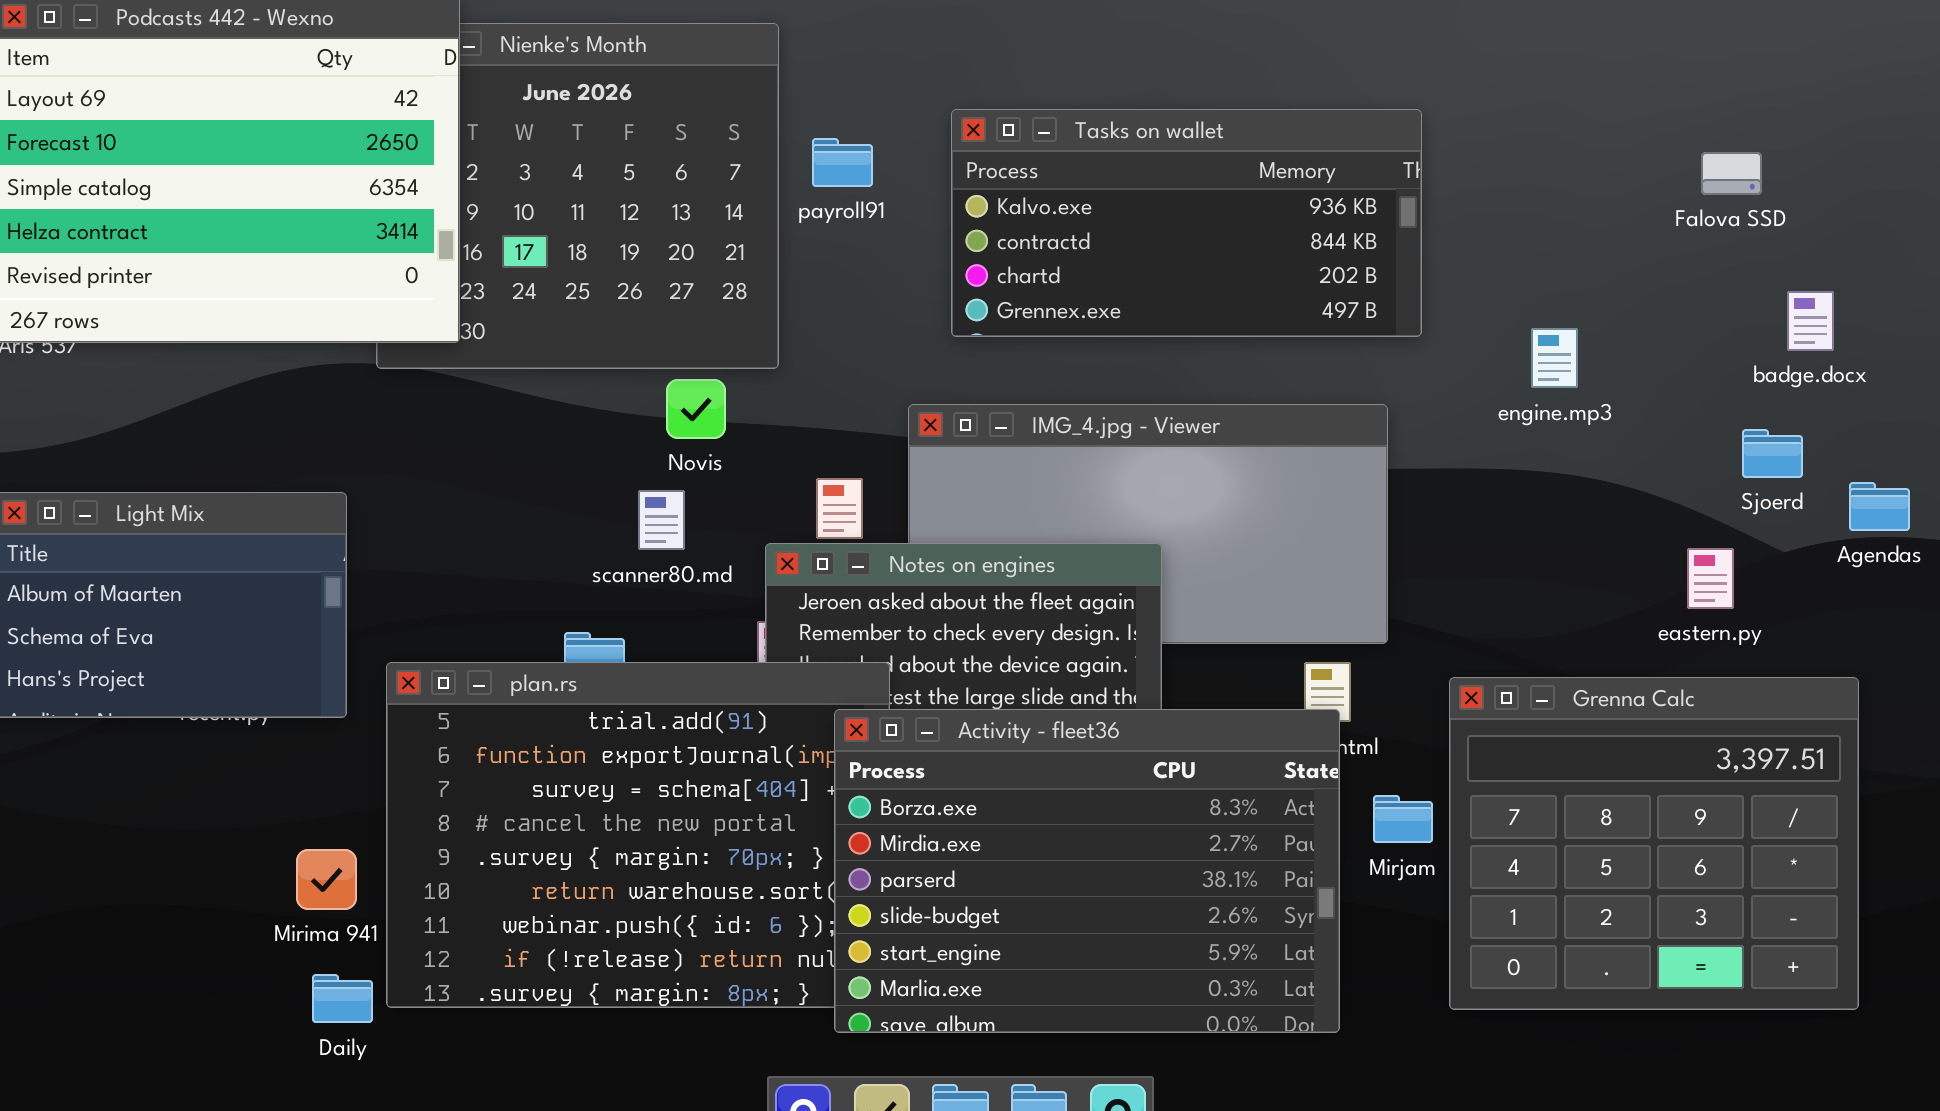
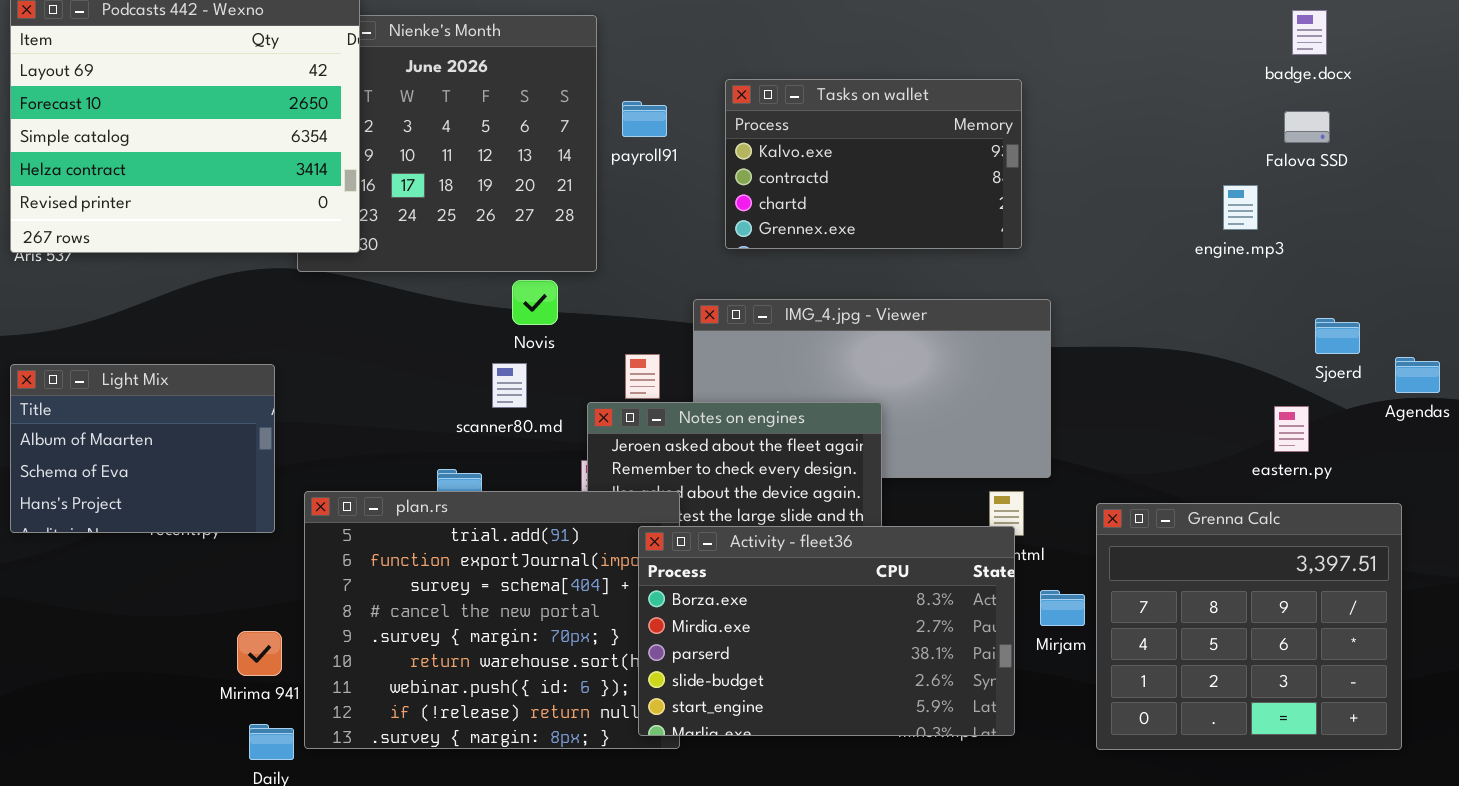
Tasks on wallet: [951,109,1422,337] -> [725,79,1022,249], resized
badge.docx: [1787,291,1834,351] -> [1292,10,1327,55], moved
engine.mp3: [1531,328,1578,388] -> [1223,185,1258,230], moved
Activity - fleet36: [834,709,1340,1033] -> [638,526,1015,736], resized

